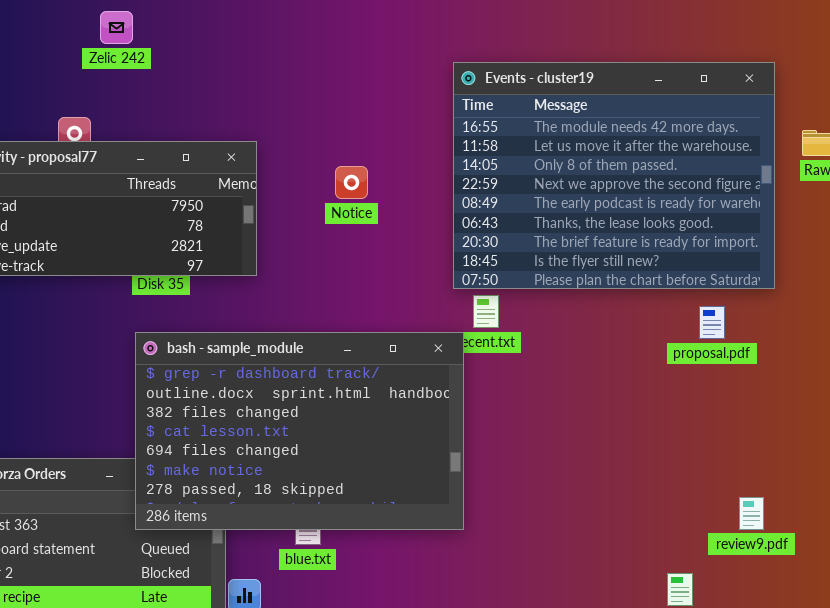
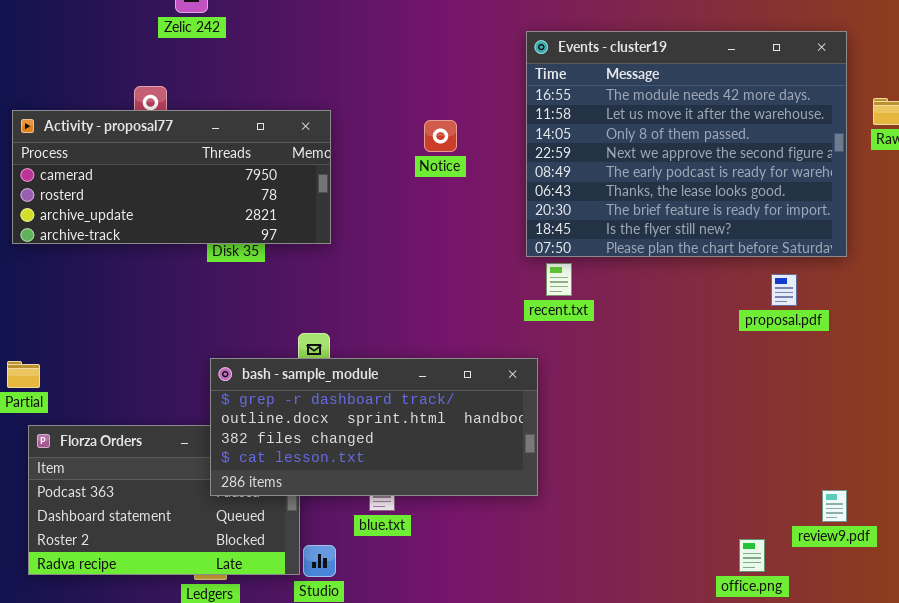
Notice: [335,166,368,199] -> [424,120,457,152], moved
bash - sample_module: [135,332,464,530] -> [210,358,538,496], resized
review9.pdf: [739,497,764,530] -> [822,490,847,522], moved

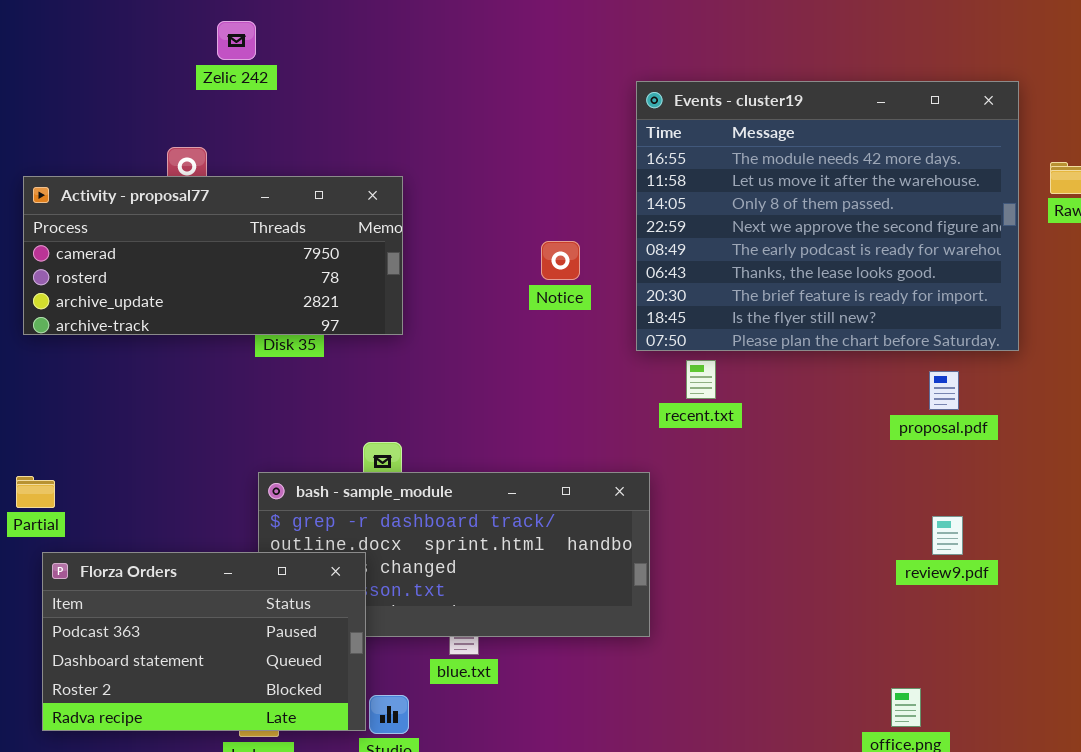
Notice: [424,120,457,152] -> [541,241,580,280], moved
recent.txt: [546,263,572,296] -> [686,360,716,399], moved
Florza Orders: [28,425,300,575] -> [42,552,366,731], raised
review9.pdf: [822,490,847,522] -> [932,516,963,555], moved

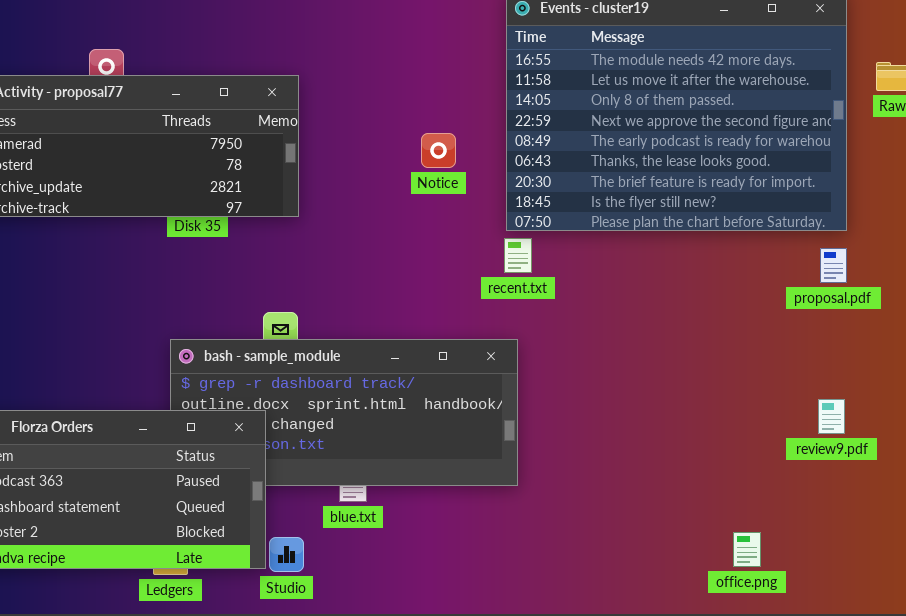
recent.txt: [686,360,716,399] -> [504,238,532,273], moved
proposal.pdf: [929,371,959,410] -> [820,248,847,283], moved
review9.pdf: [932,516,963,555] -> [818,399,845,434], moved

